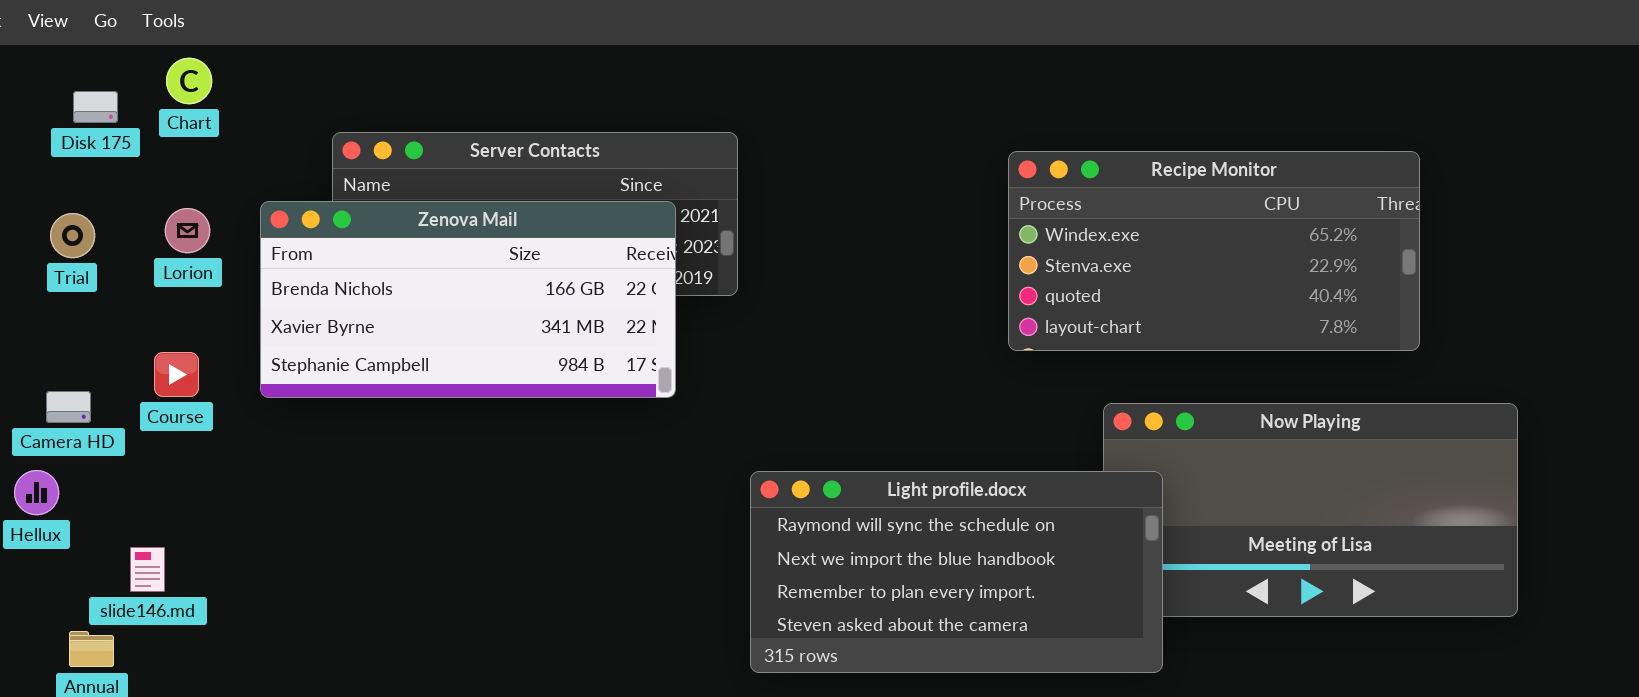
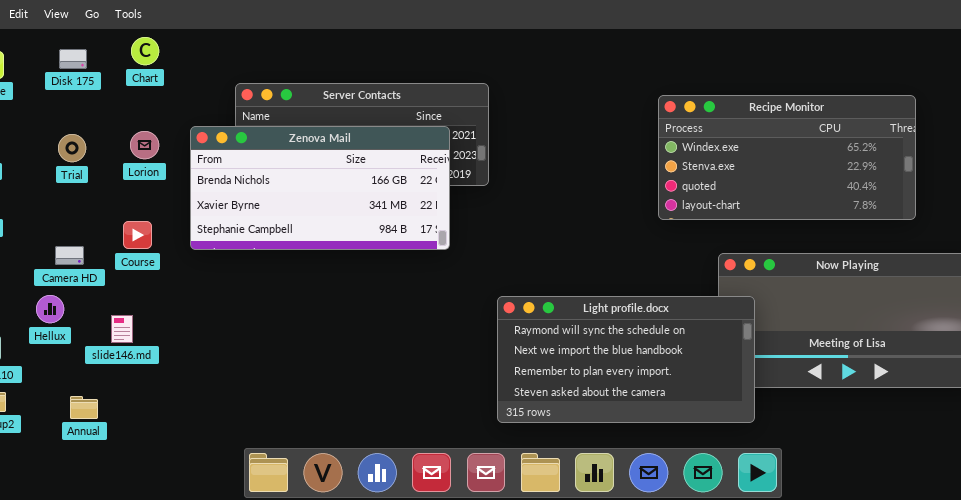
Disk 175: [73,91,118,123] -> [59,49,87,69], moved
slide146.md: [130,547,165,592] -> [111,315,133,343], moved

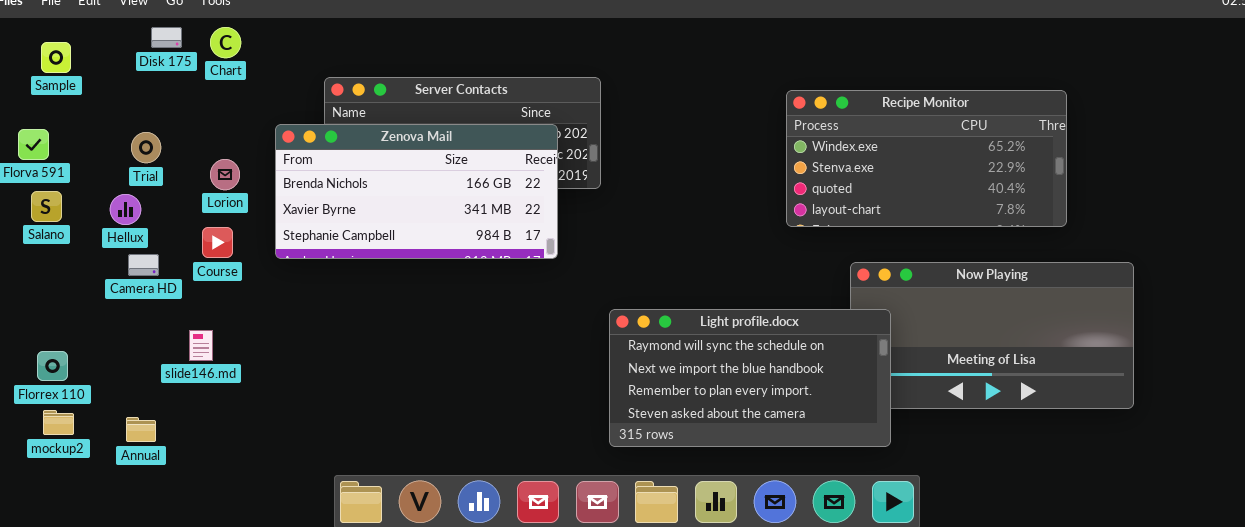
Disk 175: [59,49,87,69] -> [151,27,182,48], moved
Lorion: [130,131,159,159] -> [210,159,240,190], moved
Hellux: [36,295,64,323] -> [110,194,141,225], moved
Annual: [70,396,98,419] -> [126,417,156,442], moved

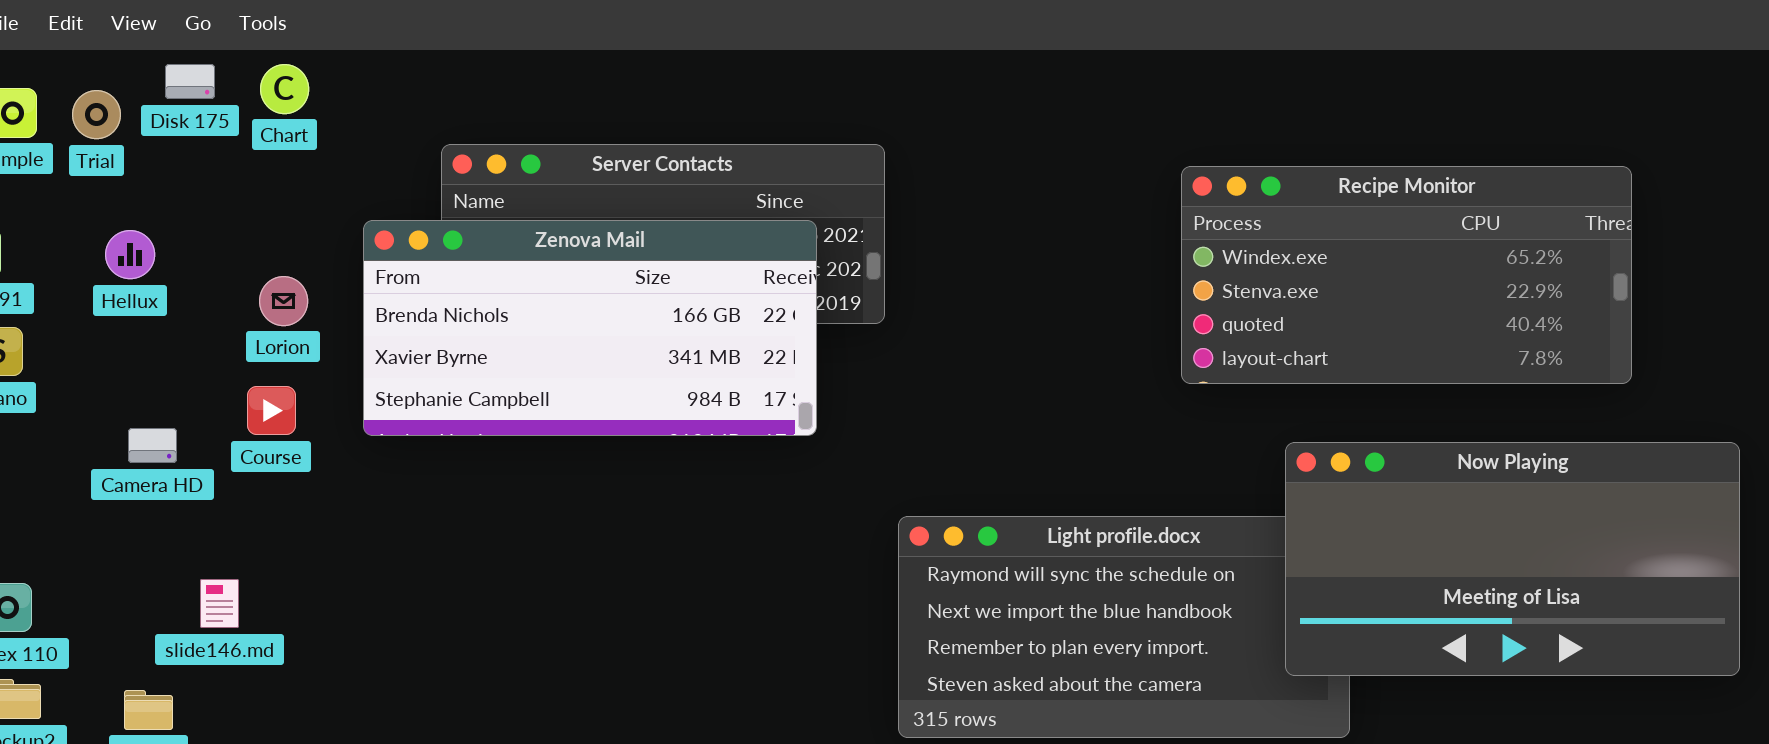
Trial: [131,132,161,163] -> [72,90,121,139], moved
Hellux: [110,194,141,225] -> [105,230,155,279], moved
Now Playing: [850,262,1134,409] -> [1285,442,1740,676], raised
slide146.md: [189,330,213,361] -> [200,579,239,628], moved

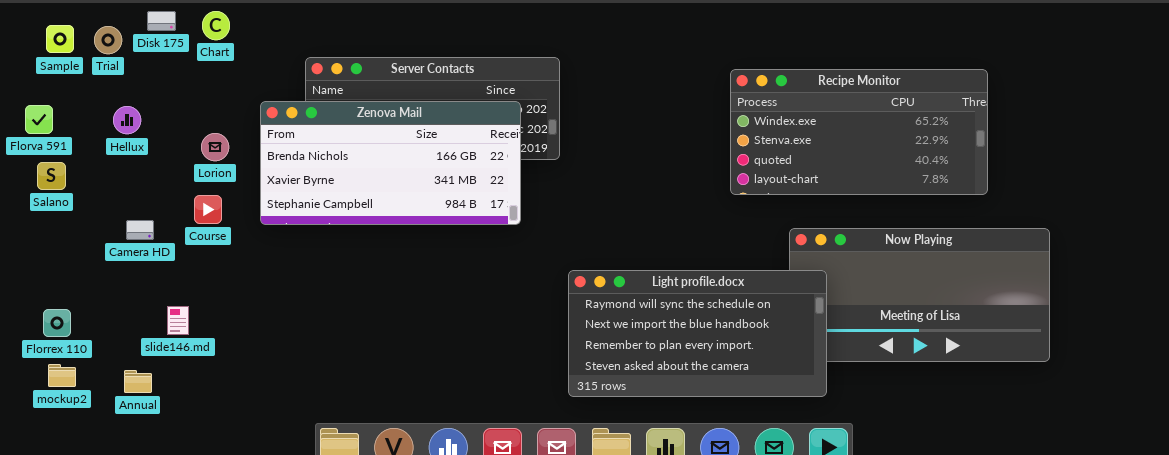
Light profile.docx: [898,516,1350,738] -> [568,270,827,397], raised

